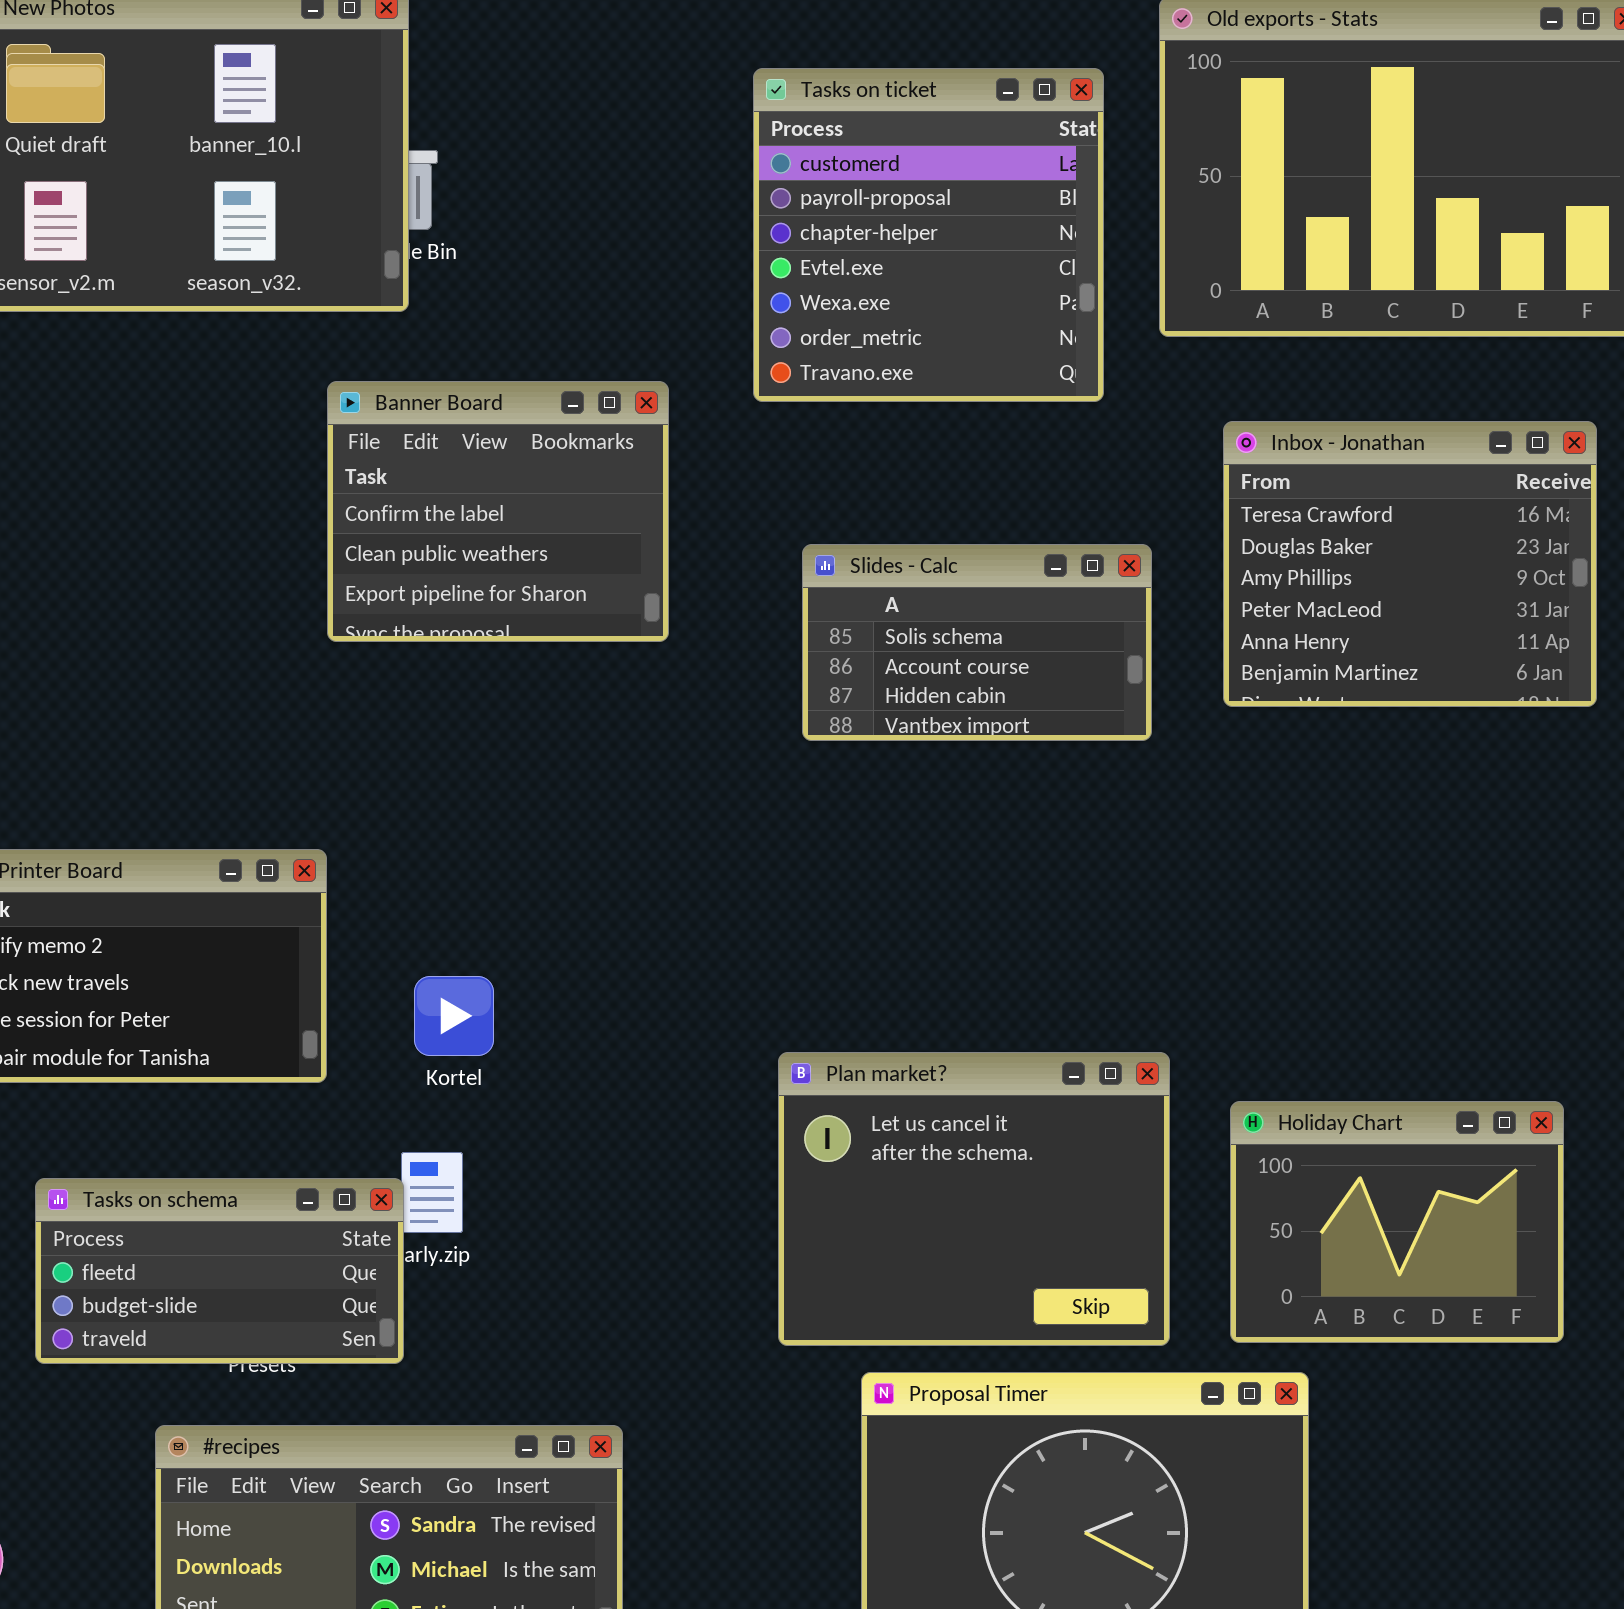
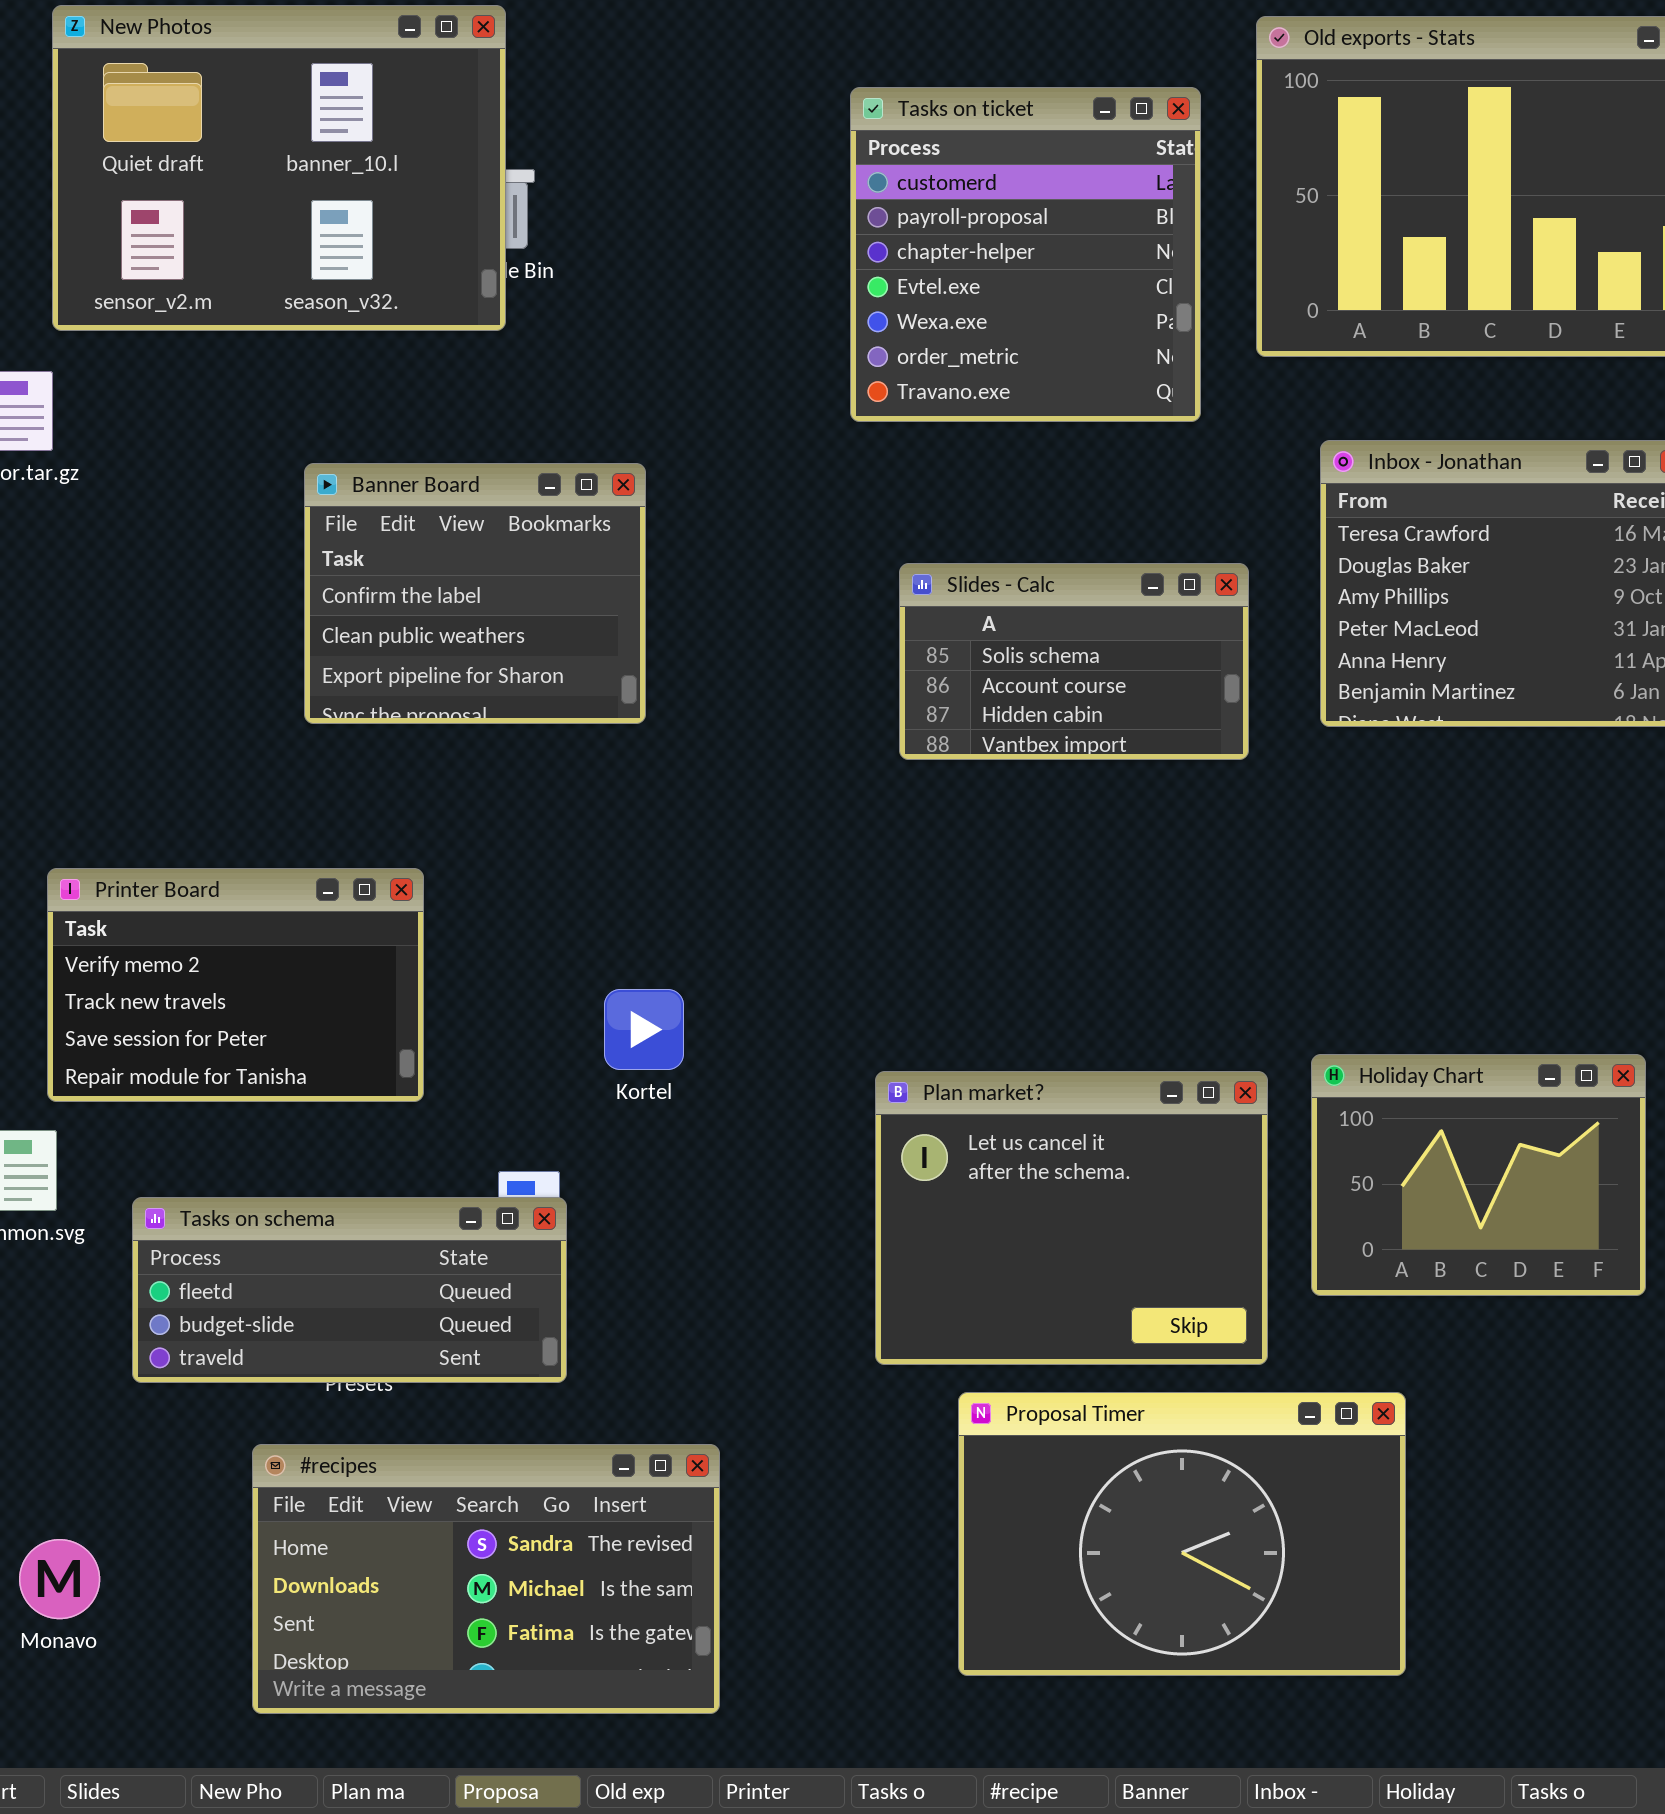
Banner Board: [327,381,669,642] -> [304,463,646,724], moved
Kortel: [414,976,494,1056] -> [604,989,684,1070], moved
Holiday Chart: [1230,1101,1564,1343] -> [1311,1054,1646,1296], moved
Tasks on schema: [35,1178,404,1364] -> [132,1197,567,1383], resized

